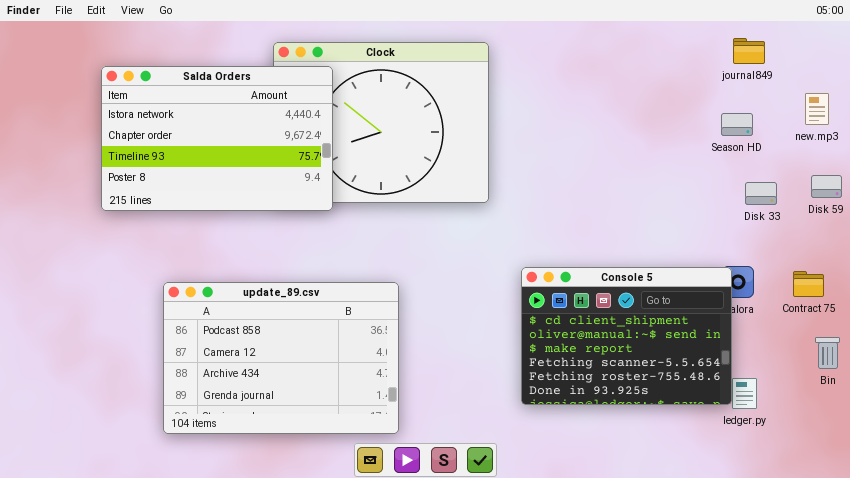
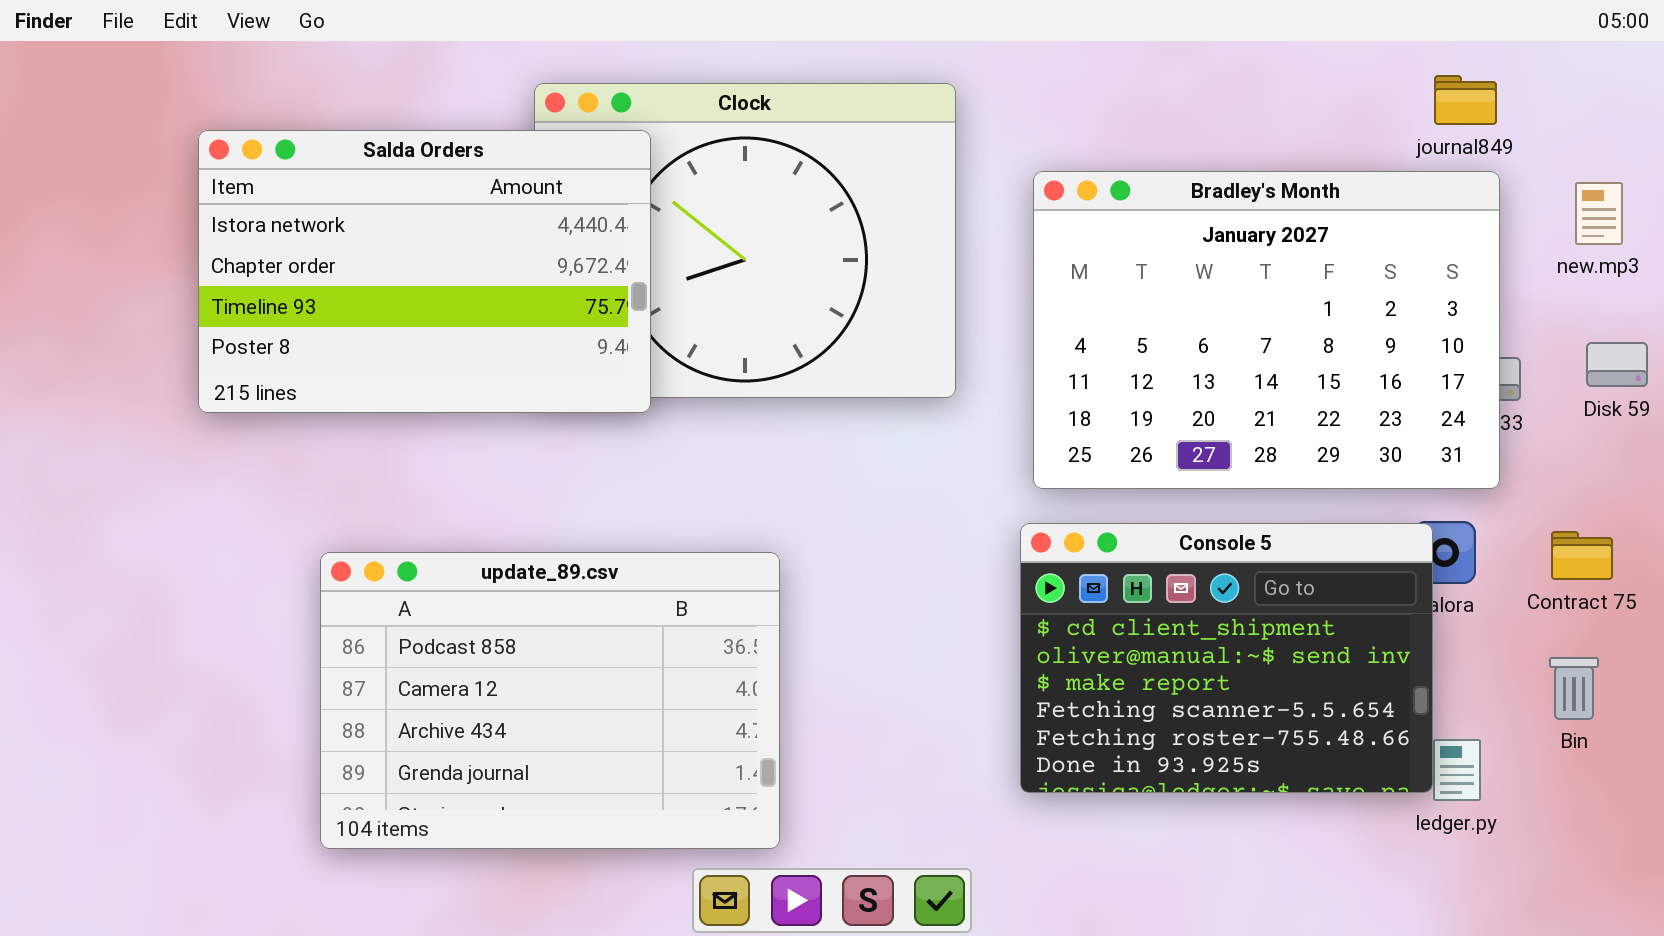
Bradley's Month: none -> [1033,171,1500,489], opened
Bin: [815,337,840,369] -> [1549,657,1599,720], moved

